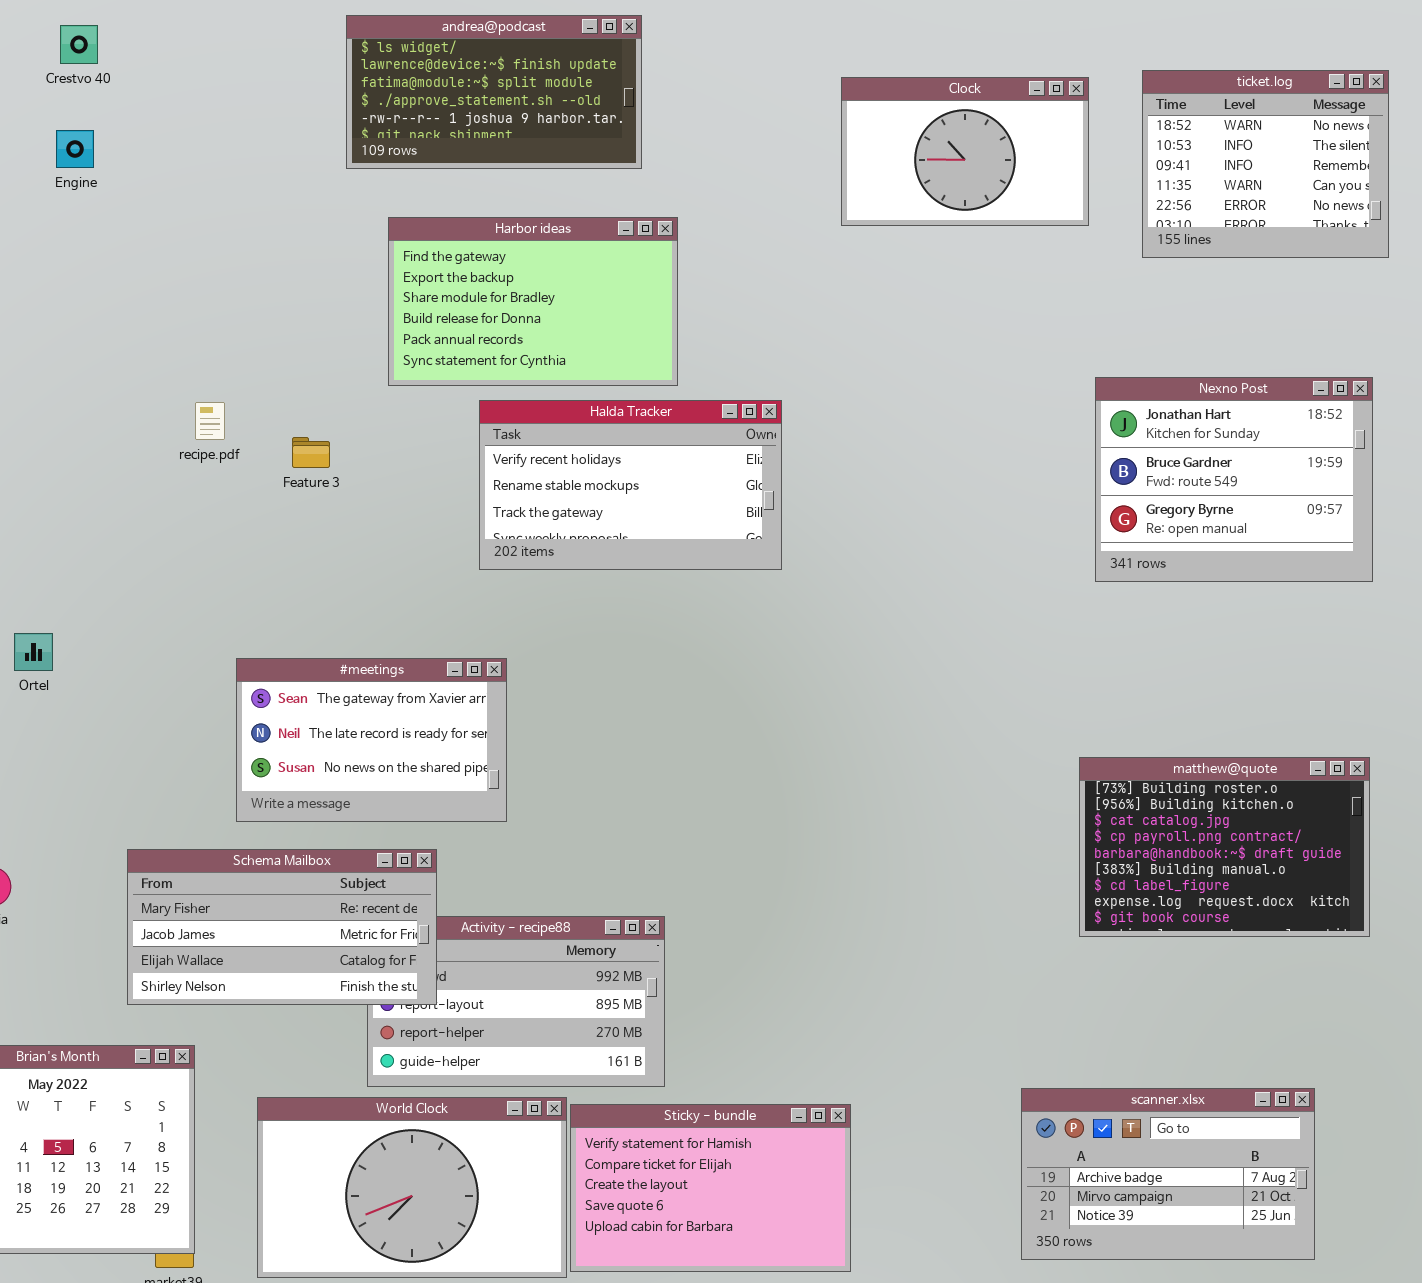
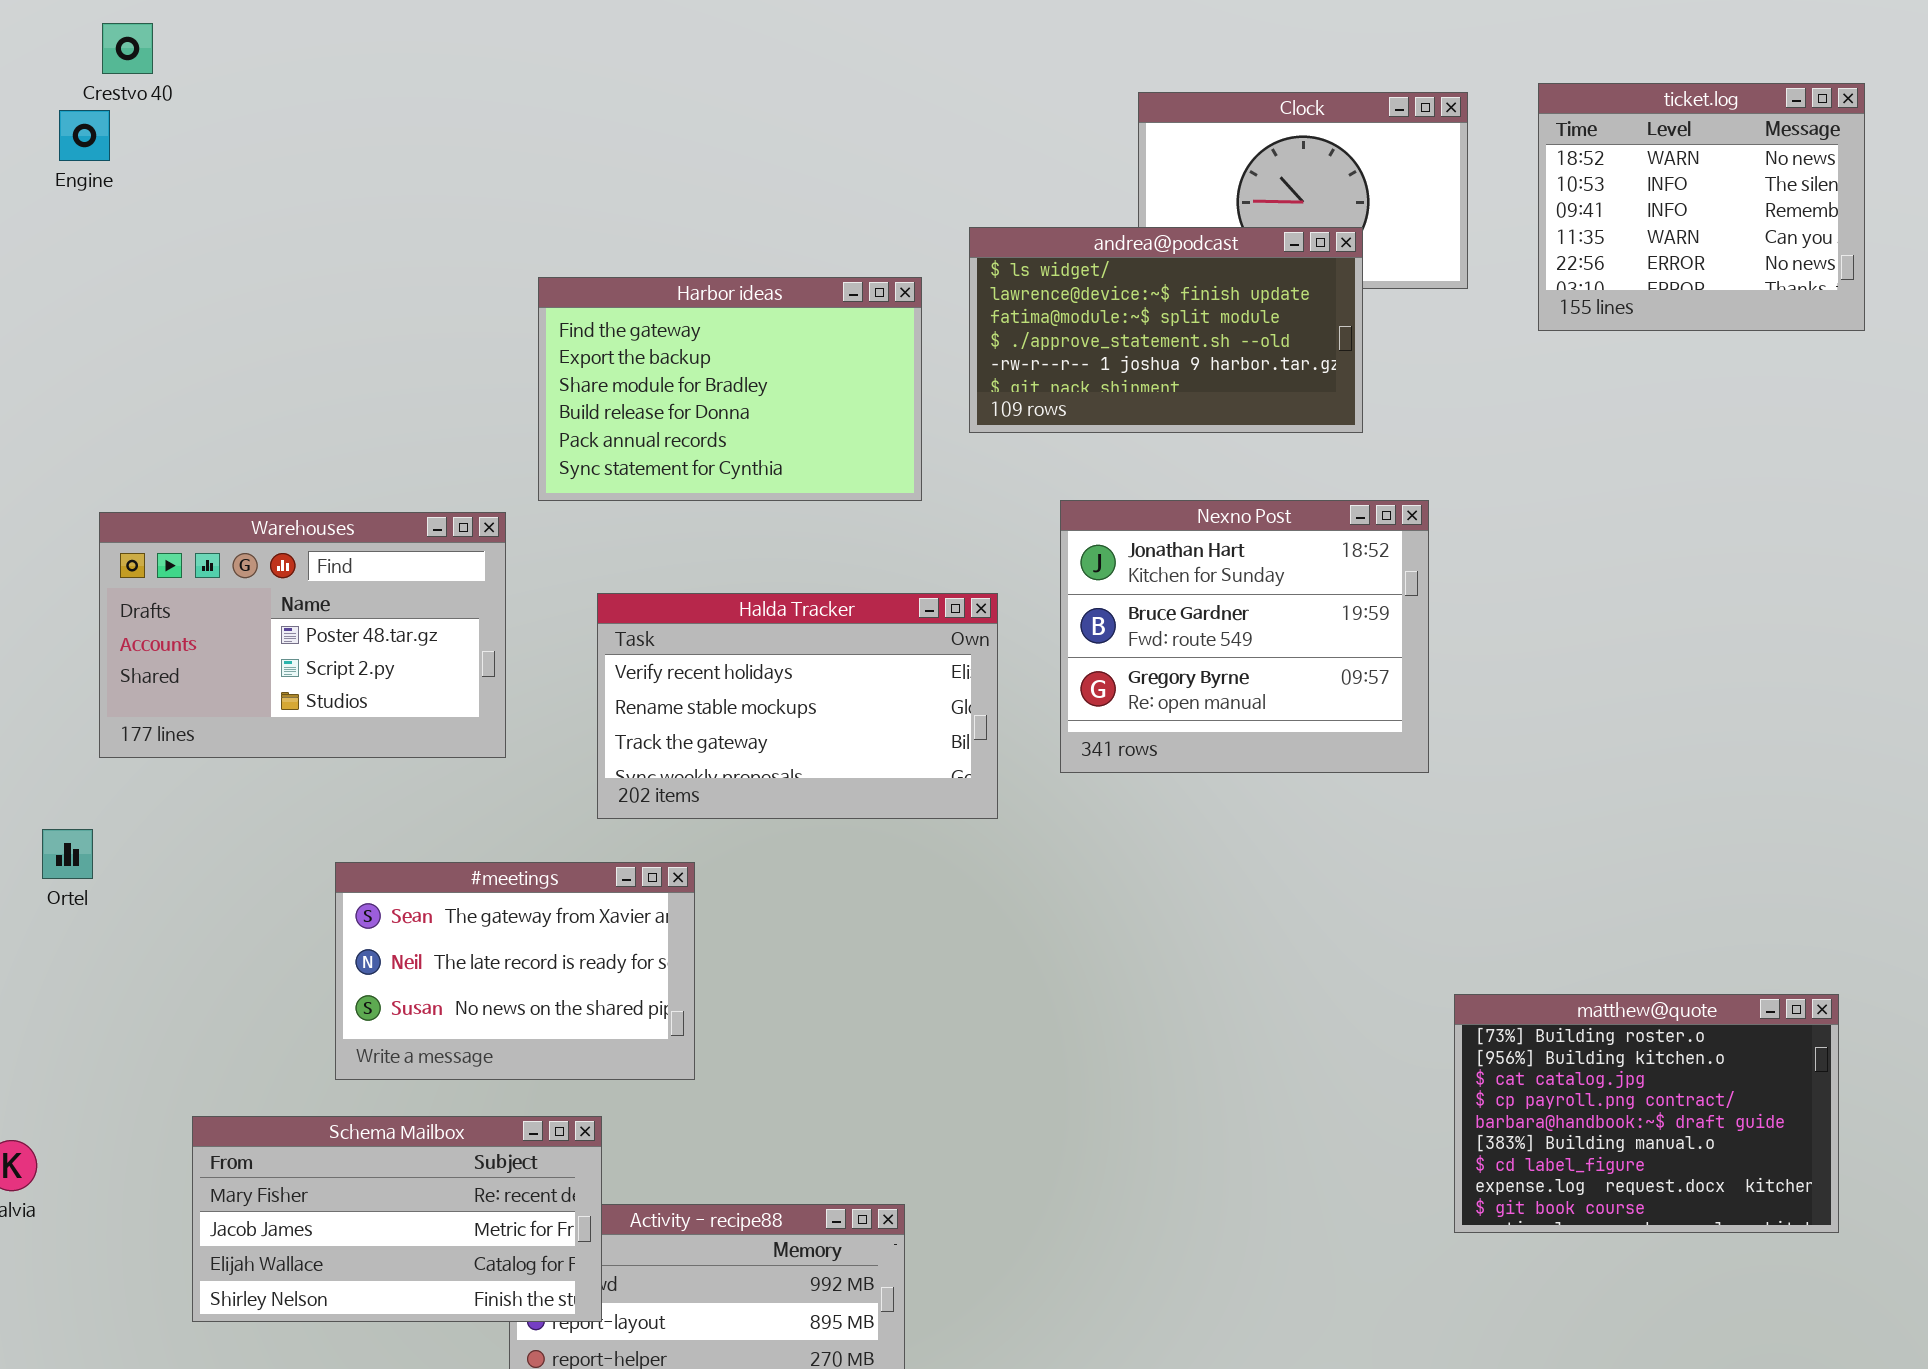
andrea@podcast: [346,15,642,169] -> [969,227,1363,433], moved
Engine: [56,130,94,168] -> [59,110,110,161], moved
Nexno Post: [1095,377,1373,582] -> [1060,500,1429,773], moved
Warehouses: none -> [99,512,506,758], opened
Halda Tracker: [479,400,782,570] -> [597,593,998,819], moved

